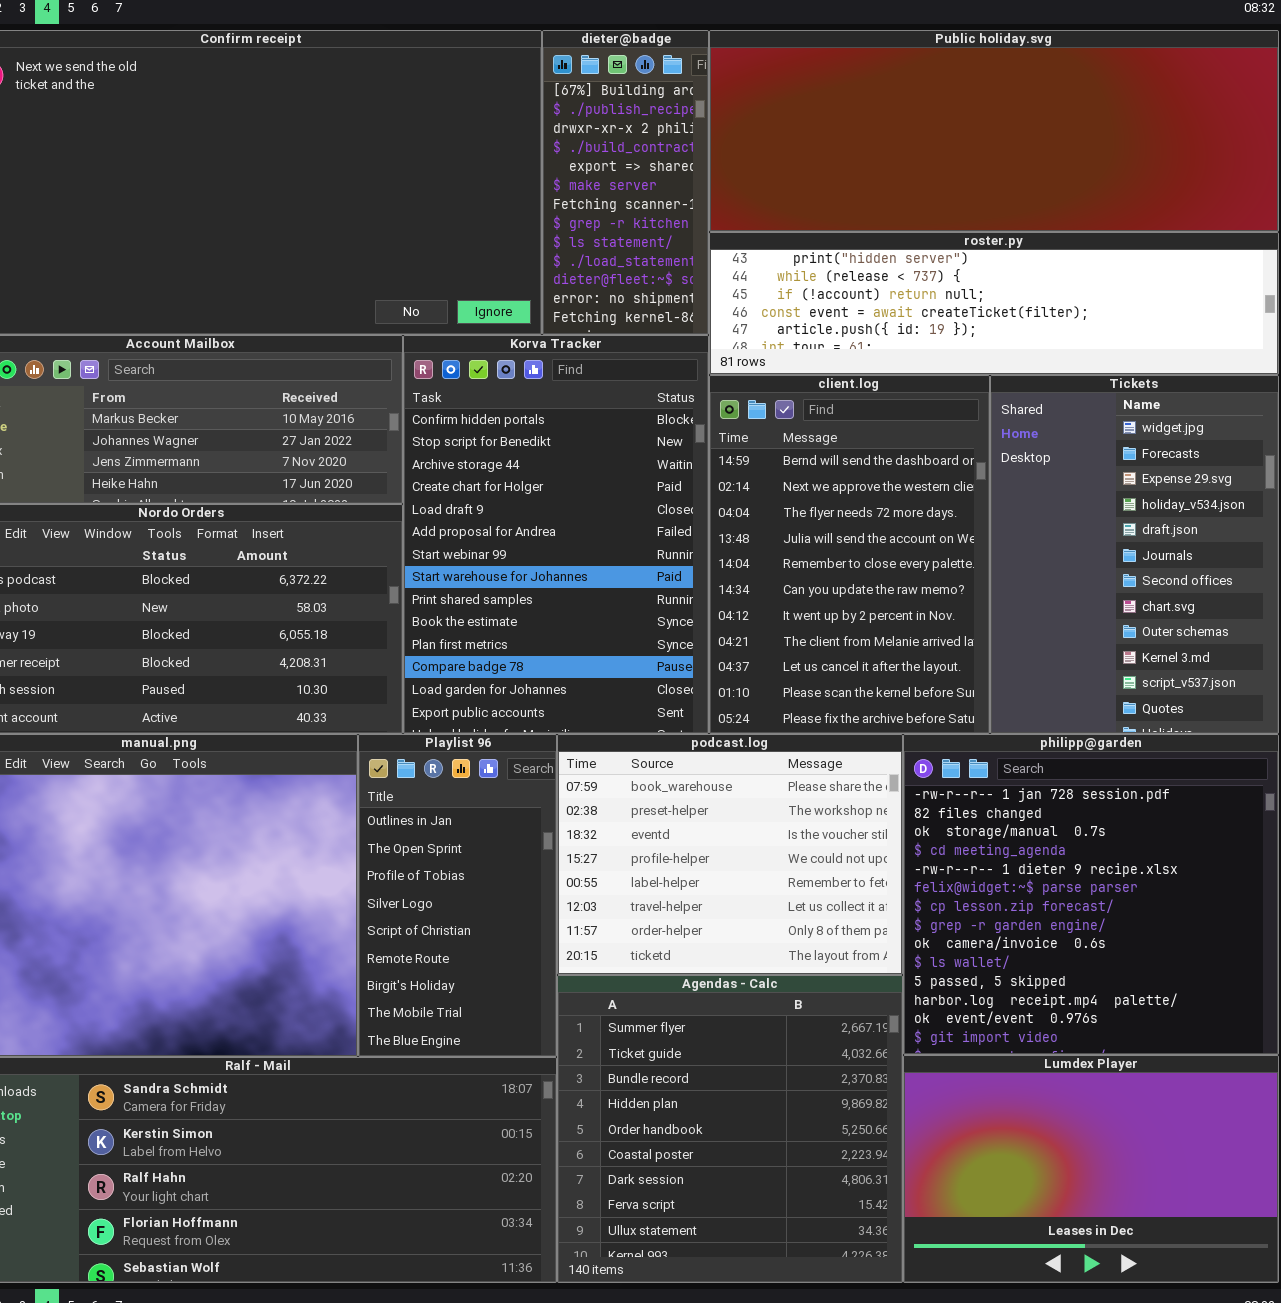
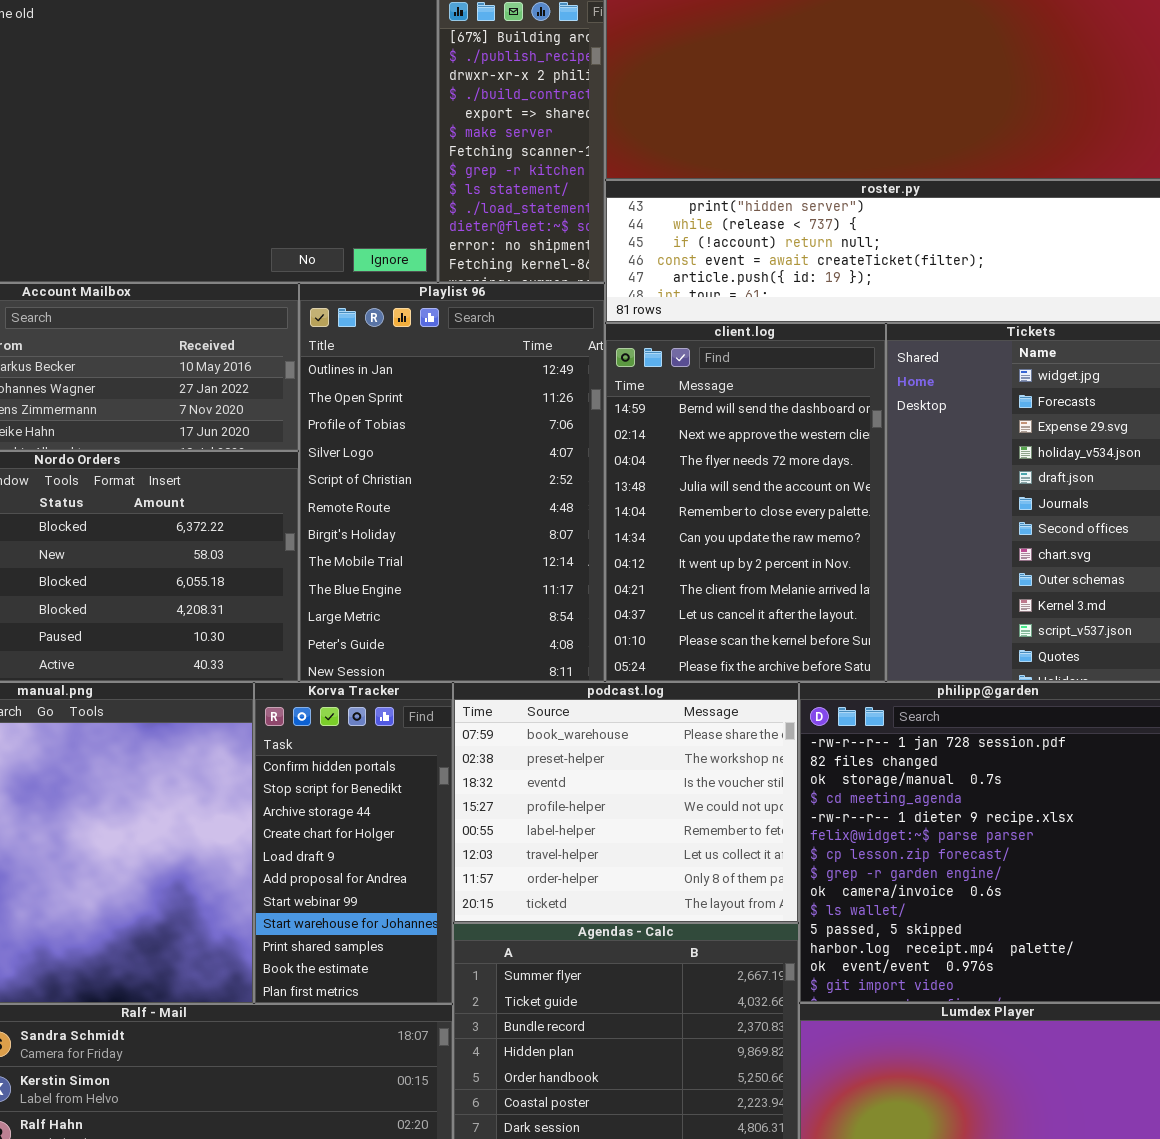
Korva Tracker: [403,335,709,734] -> [254,682,453,1004], moved, resized
Playlist 96: [358,734,557,1057] -> [299,283,605,682], moved, resized

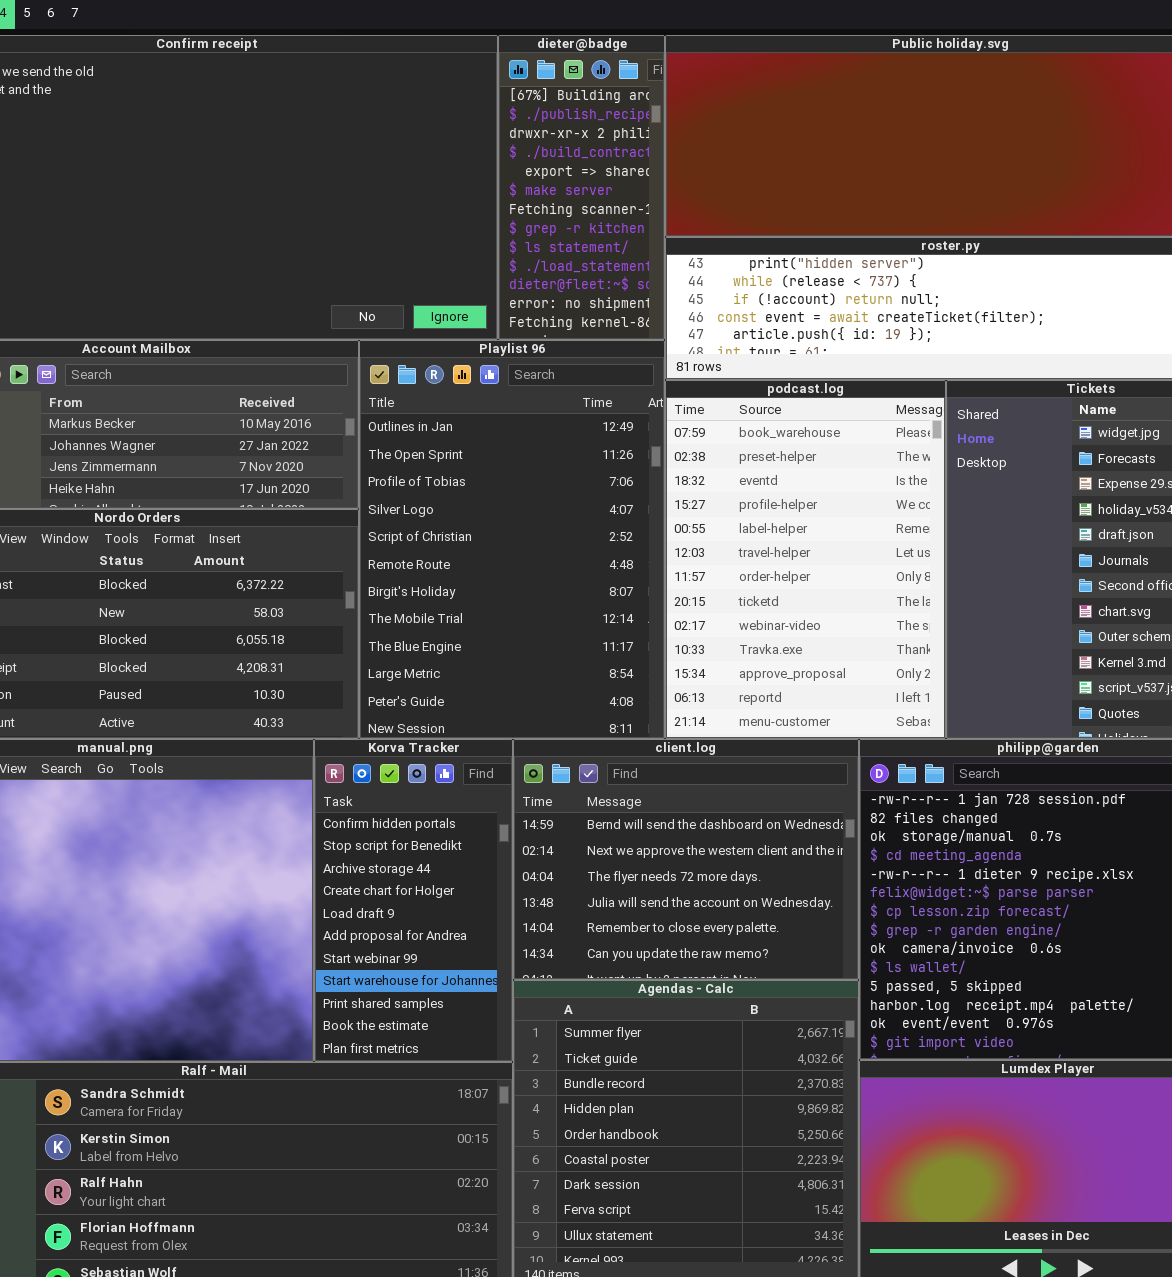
client.log: [605,323,886,682] -> [513,739,859,980], moved, resized
podcast.log: [453,682,799,923] -> [665,380,946,739], moved, resized

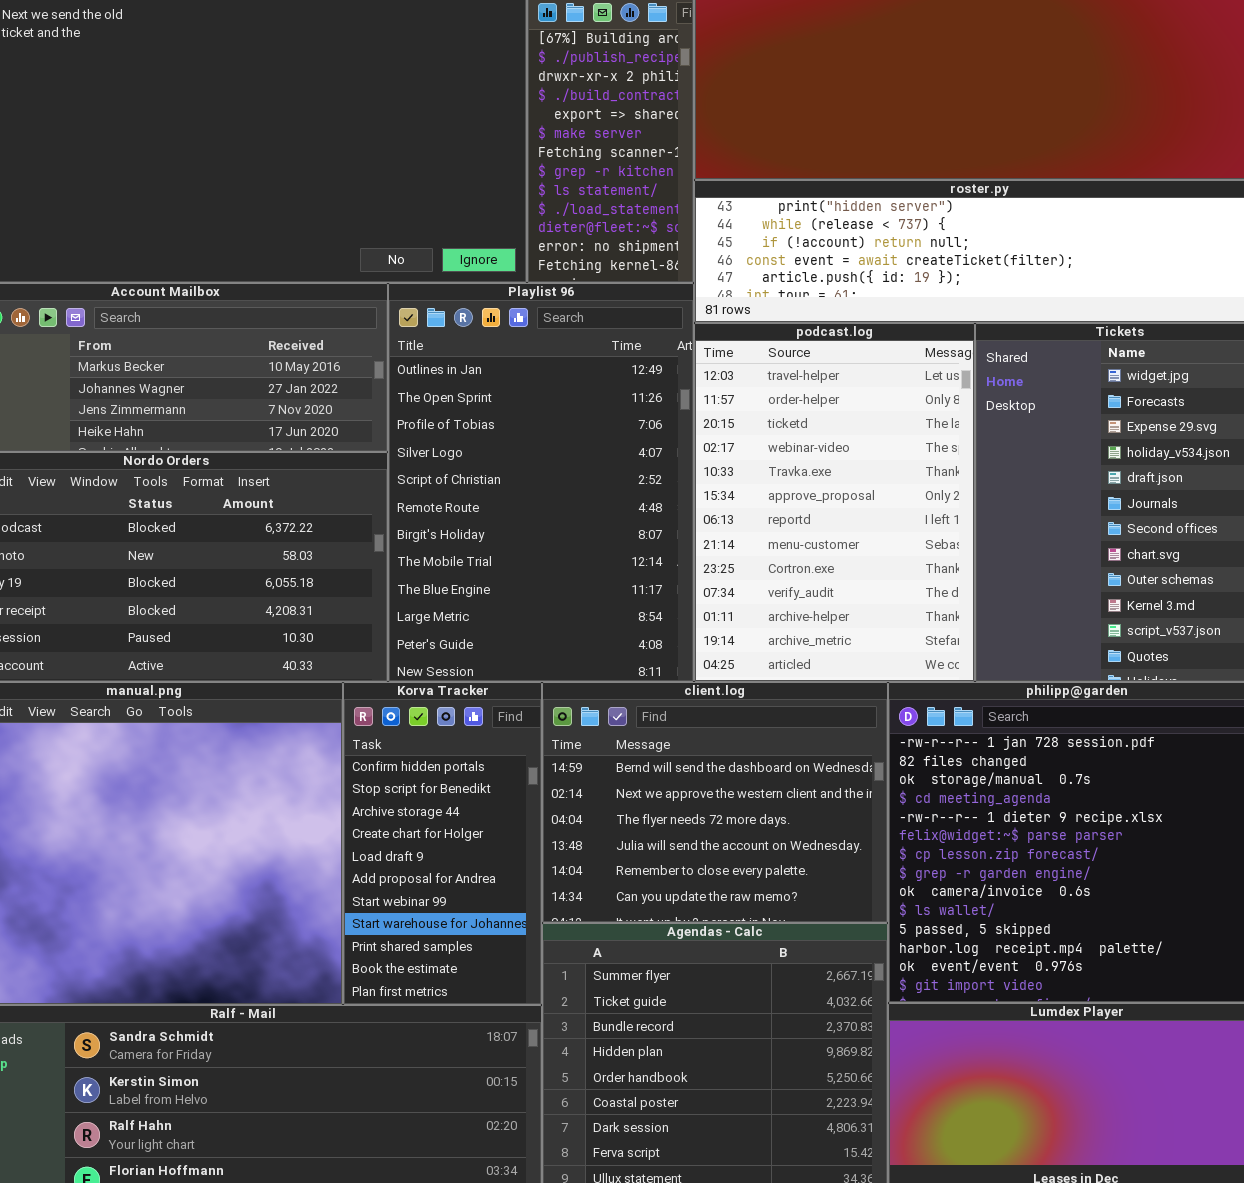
podcast.log: [665,380,946,739] -> [694,323,975,682], scrolled down 5 rows

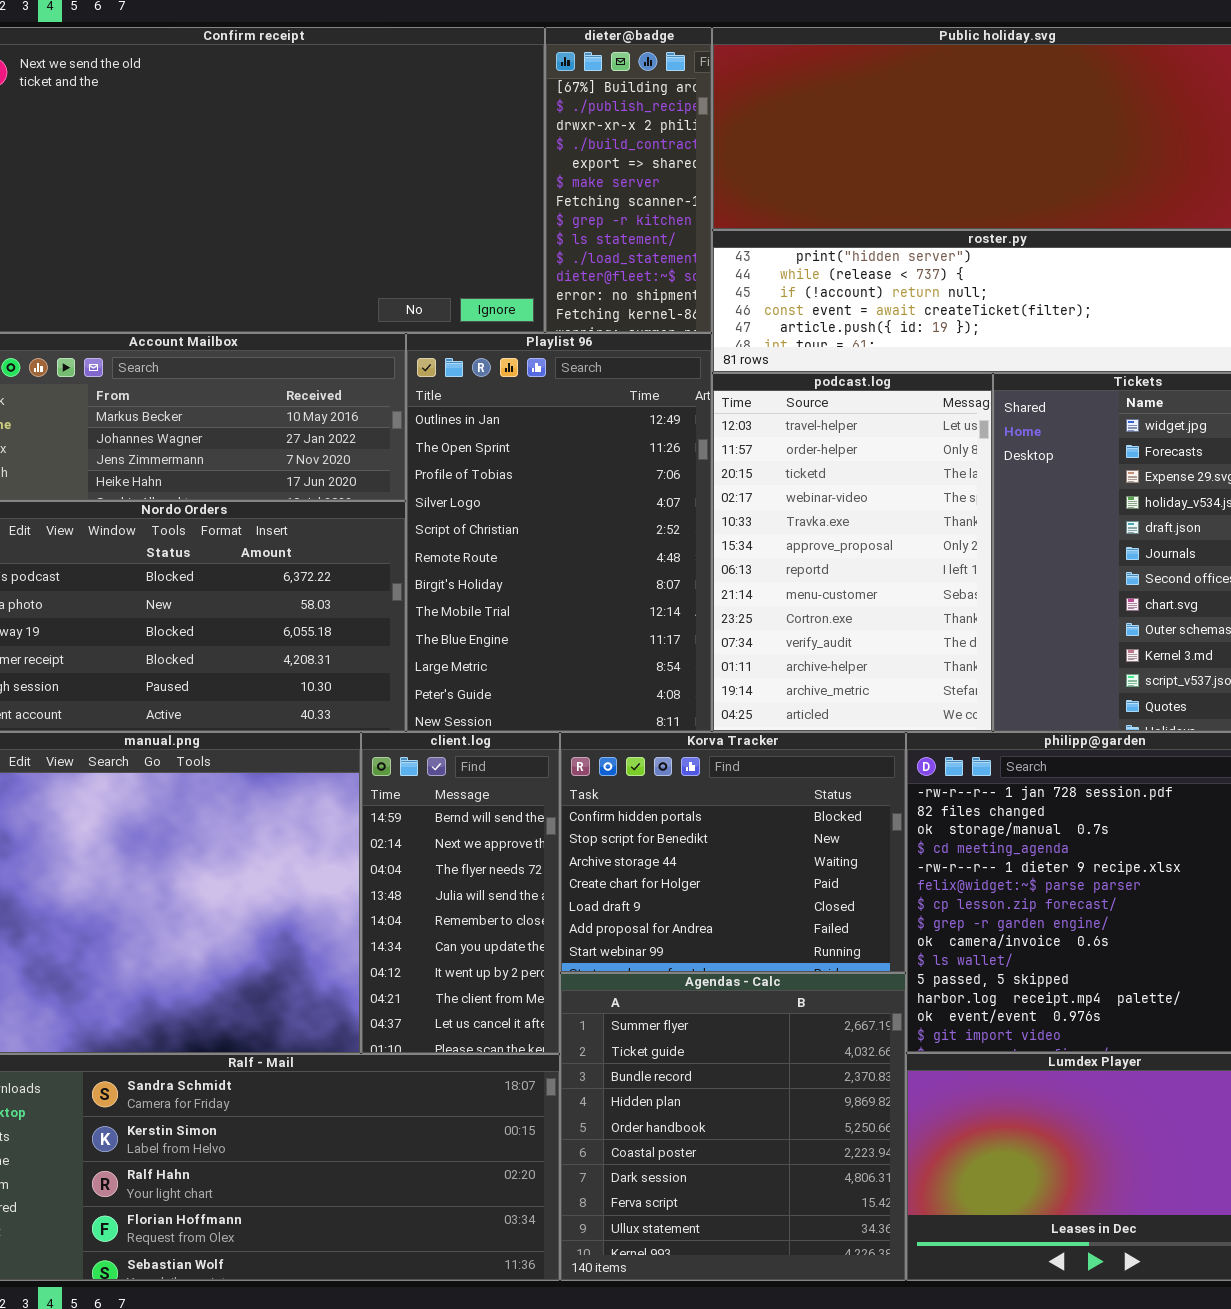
Korva Tracker: [343,682,542,1005] -> [560,732,906,973], moved, resized
client.log: [542,682,888,923] -> [361,732,560,1054], moved, resized

